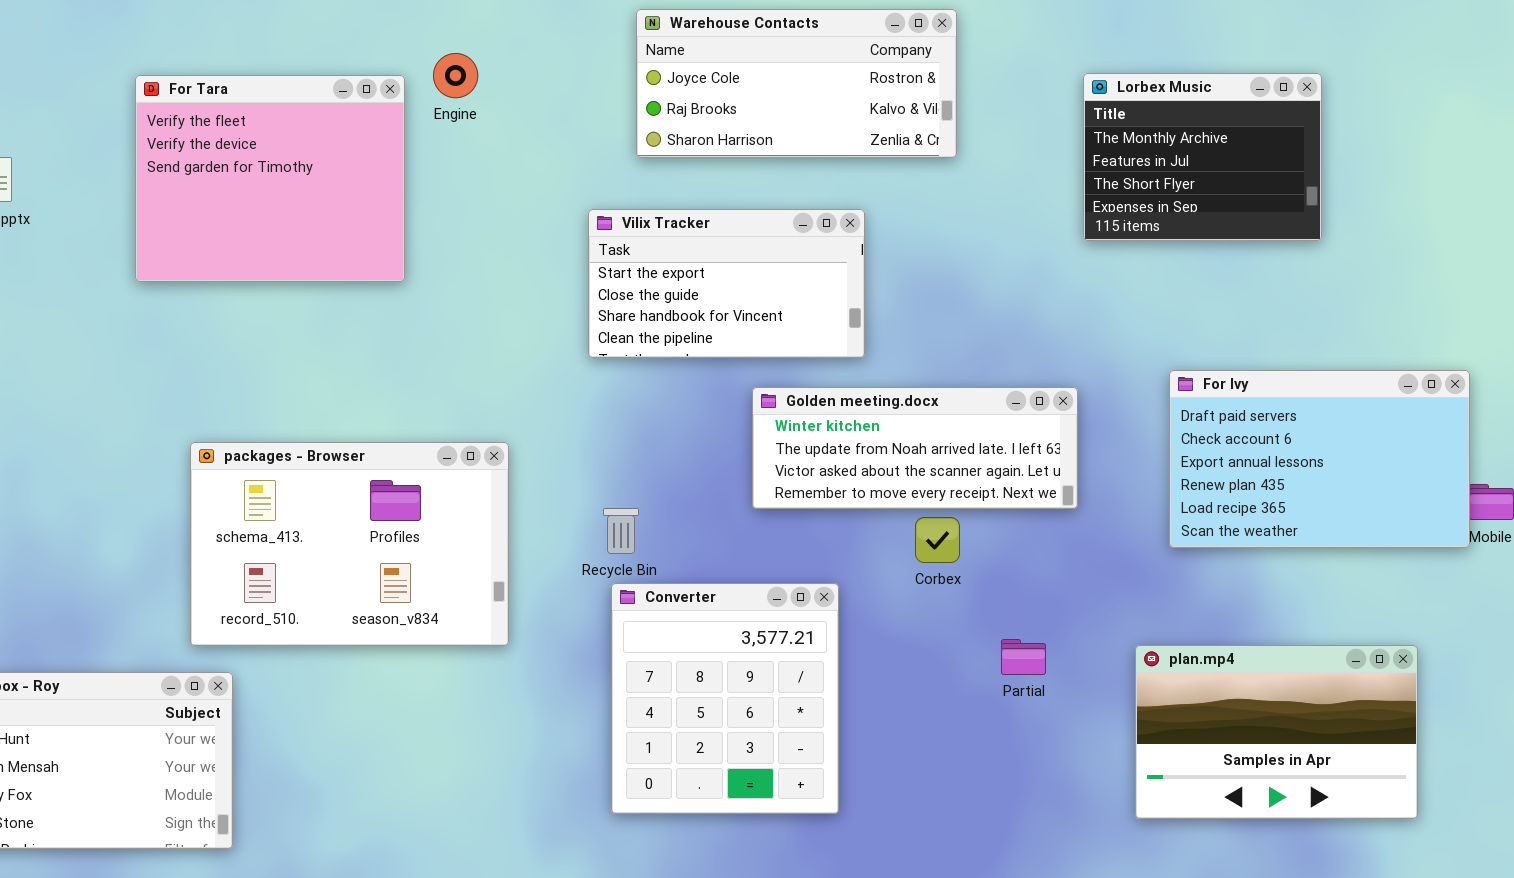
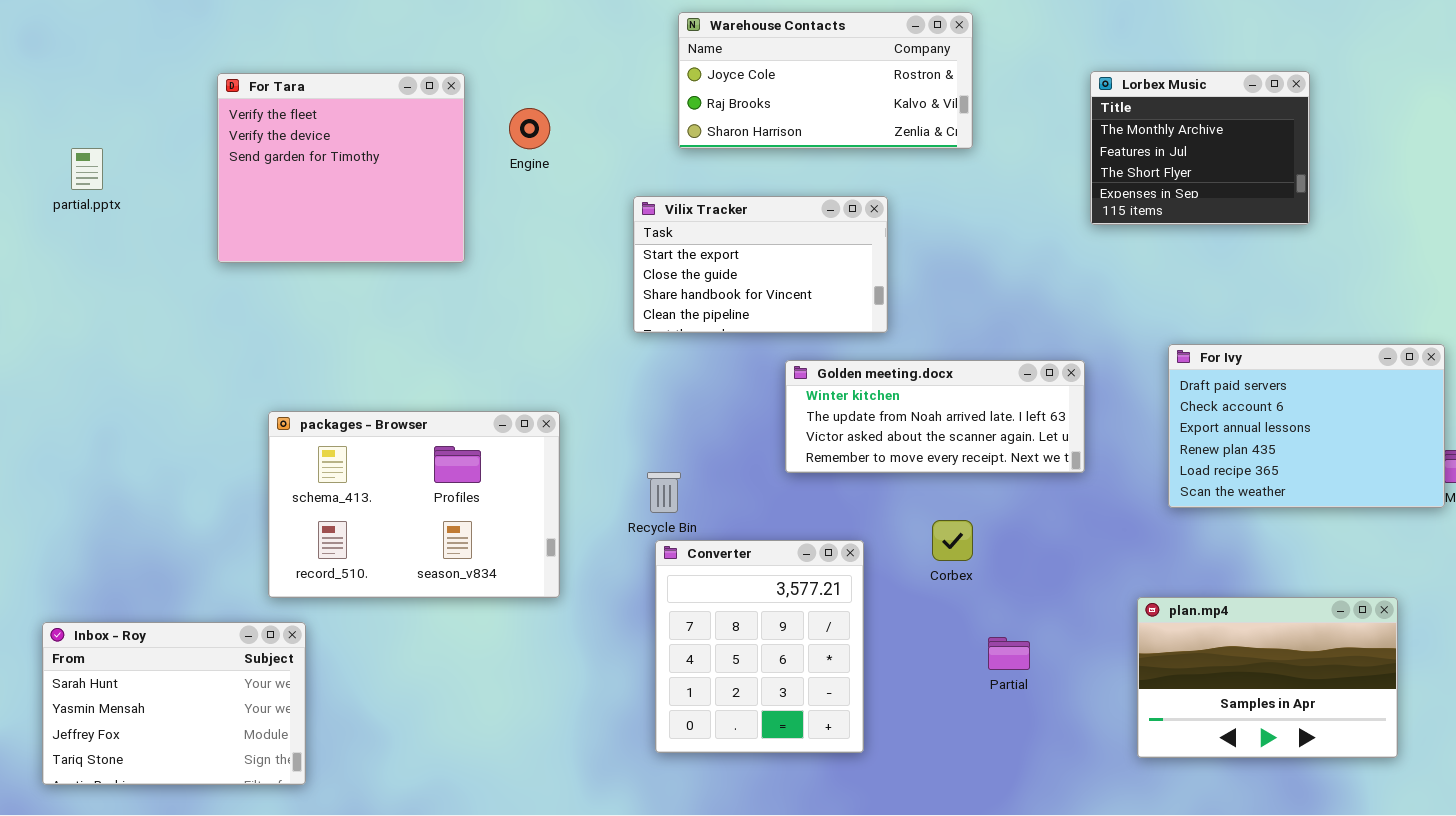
Engine: [433,53,478,98] -> [509,108,550,149], moved
Corbex: [915,517,960,563] -> [932,520,973,561], moved
Partial: [1001,639,1046,675] -> [988,637,1030,670], moved

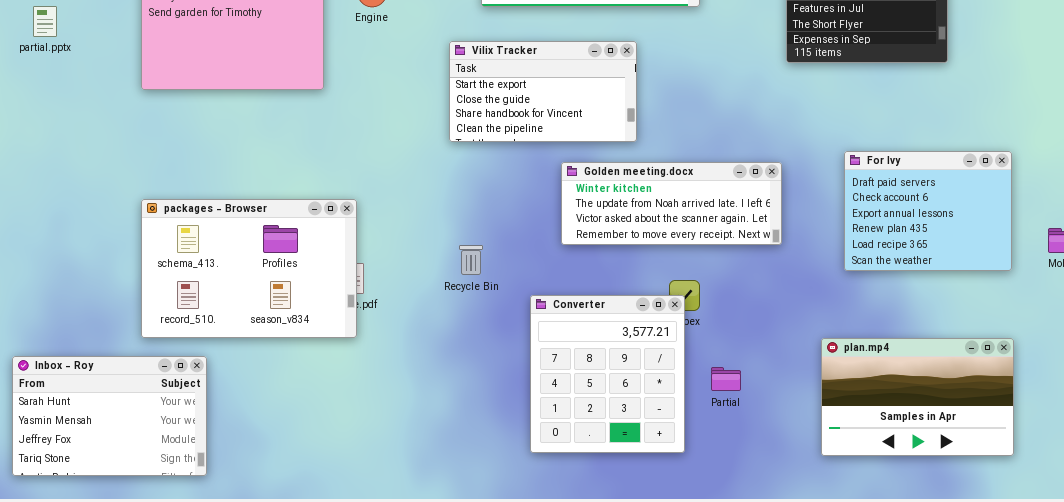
For Ivy: [1168,344,1445,508] -> [844,151,1012,271], resized
packages - Browser: [268,411,560,598] -> [141,199,357,338], moved
Converter: [655,540,864,753] -> [530,295,685,453], moved

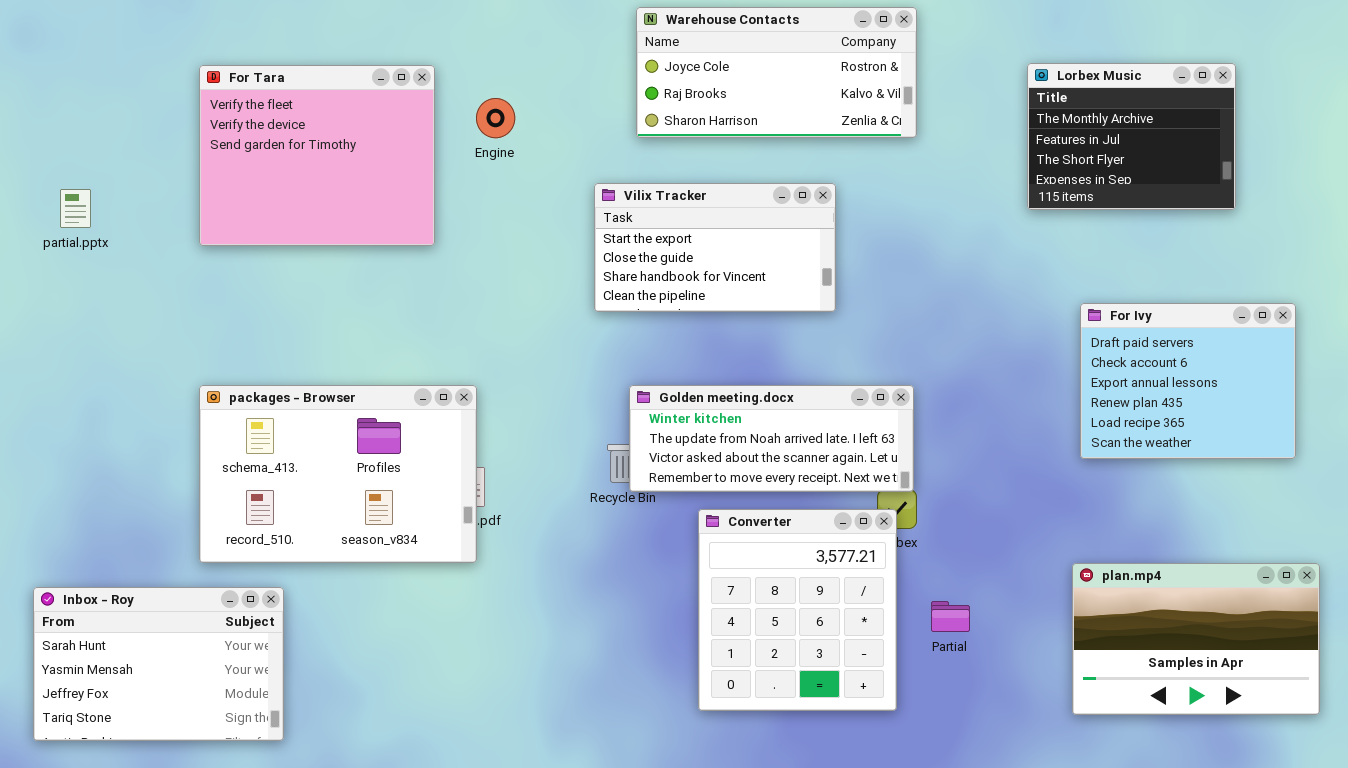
partial.pptx: [33,6,57,37] -> [60,189,91,228], moved
For Ivy: [844,151,1012,271] -> [1080,303,1296,459], moved
Golden meeting.docx: [561,162,782,245] -> [629,385,914,492], moved

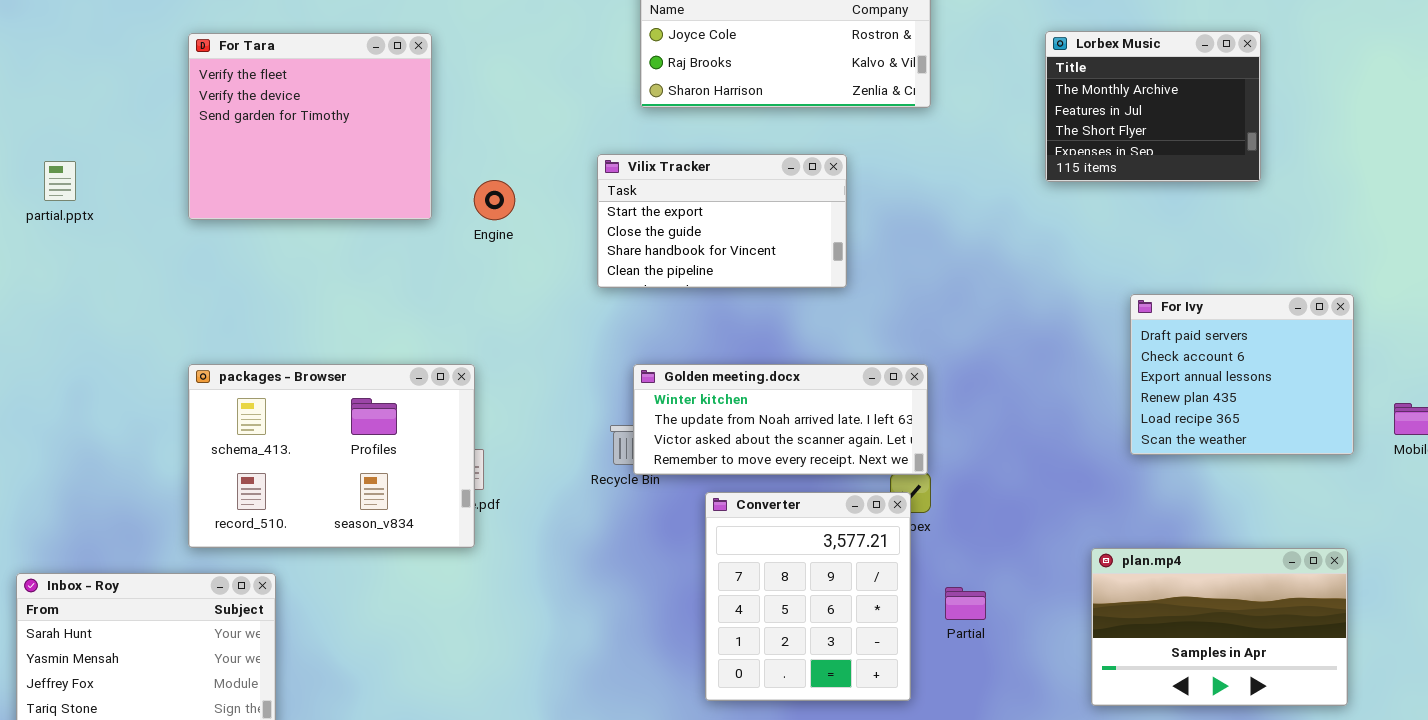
Engine: [476,98,515,138] -> [474,180,515,220], moved
For Ivy: [1080,303,1296,459] -> [1130,294,1354,455], moved

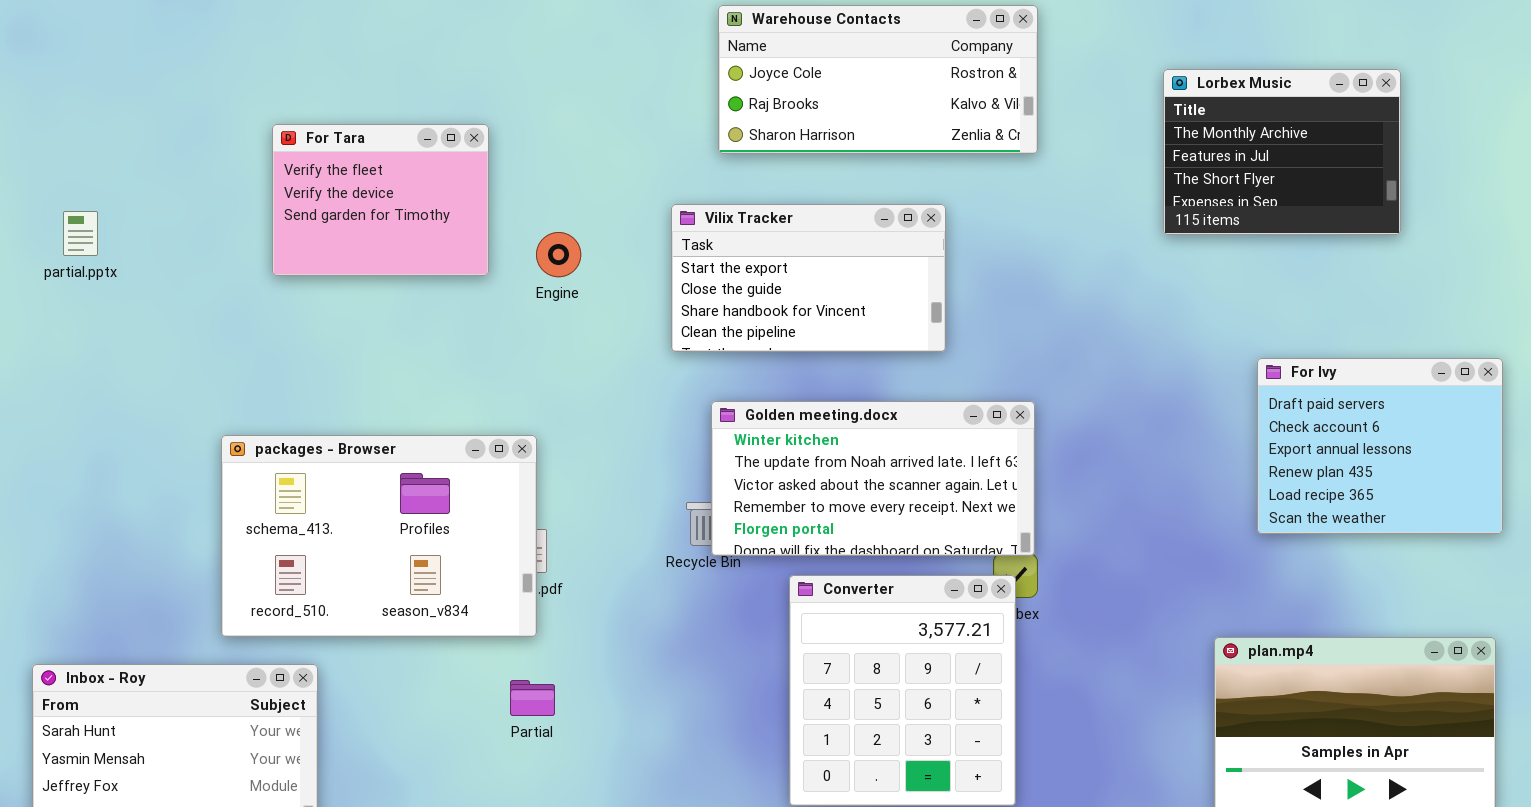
For Tara: [188,33,432,220] -> [272,124,489,276], resized
Golden meeting.docx: [633,364,928,475] -> [711,401,1035,556], resized
Partial: [945,587,986,620] -> [510,680,555,716], moved

